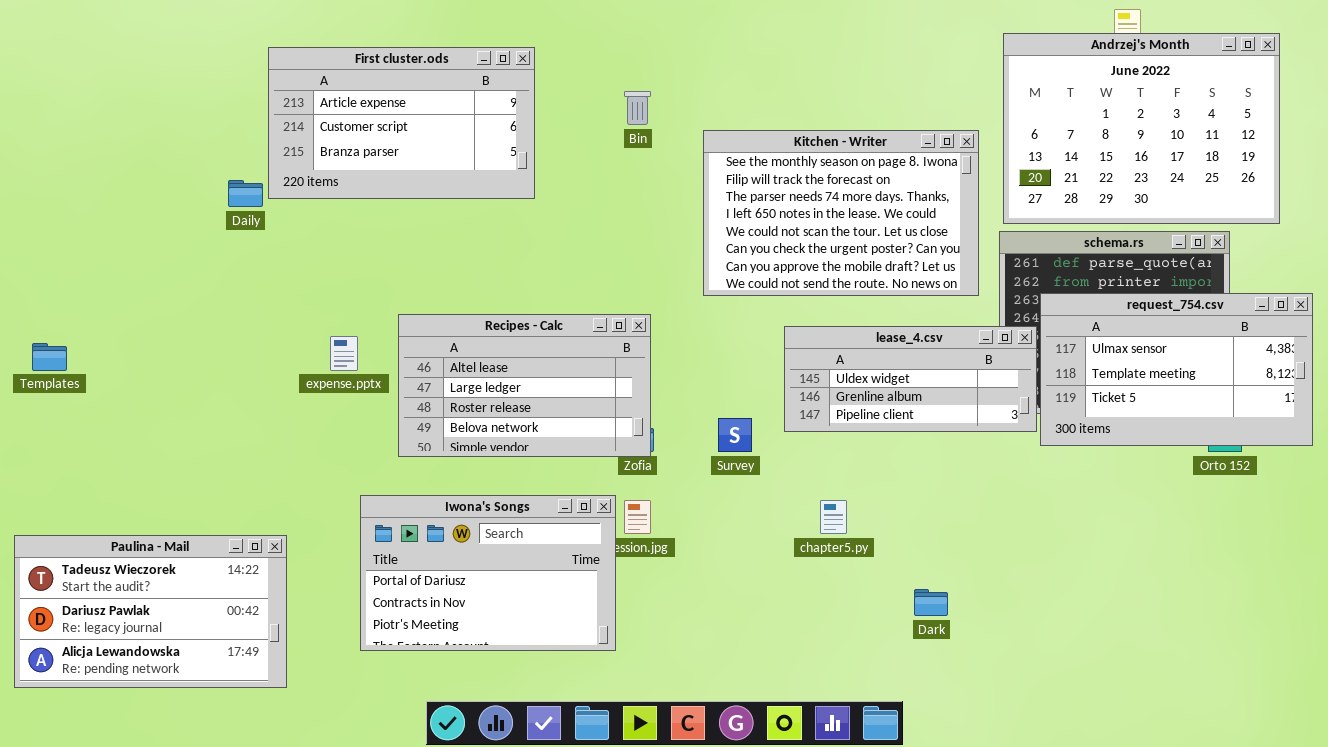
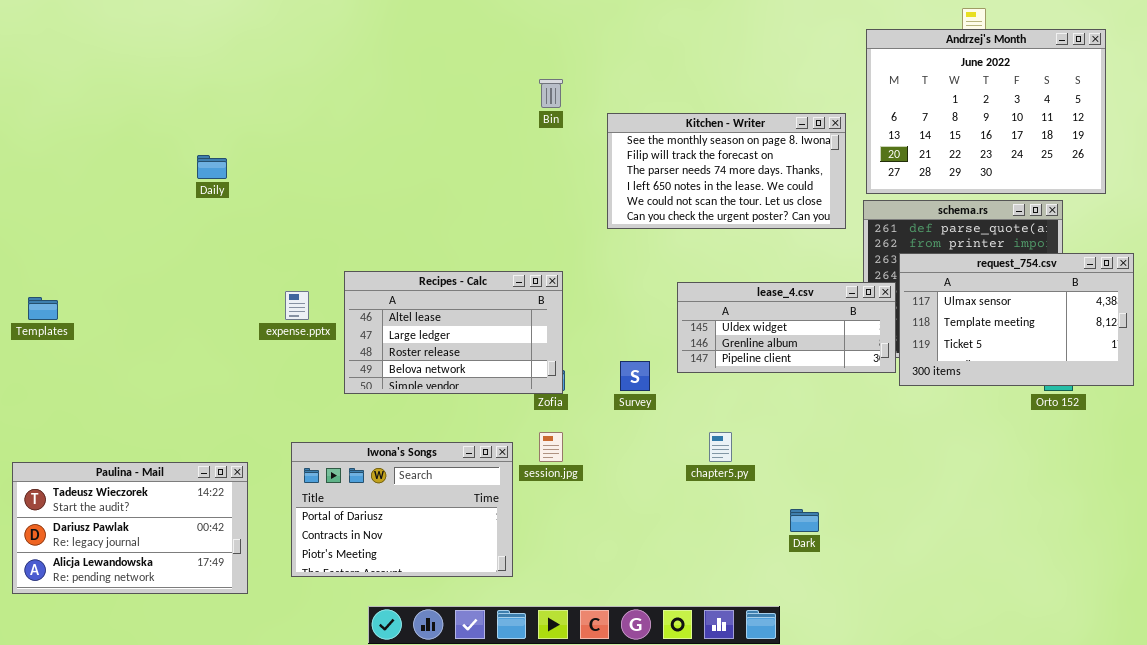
First cluster.ods: [268,47,535,199] -> none, closed
Kitchen - Writer: [703,130,979,296] -> [607,113,846,229], resized
Iwona's Songs: [360,495,616,651] -> [291,442,513,577], moved

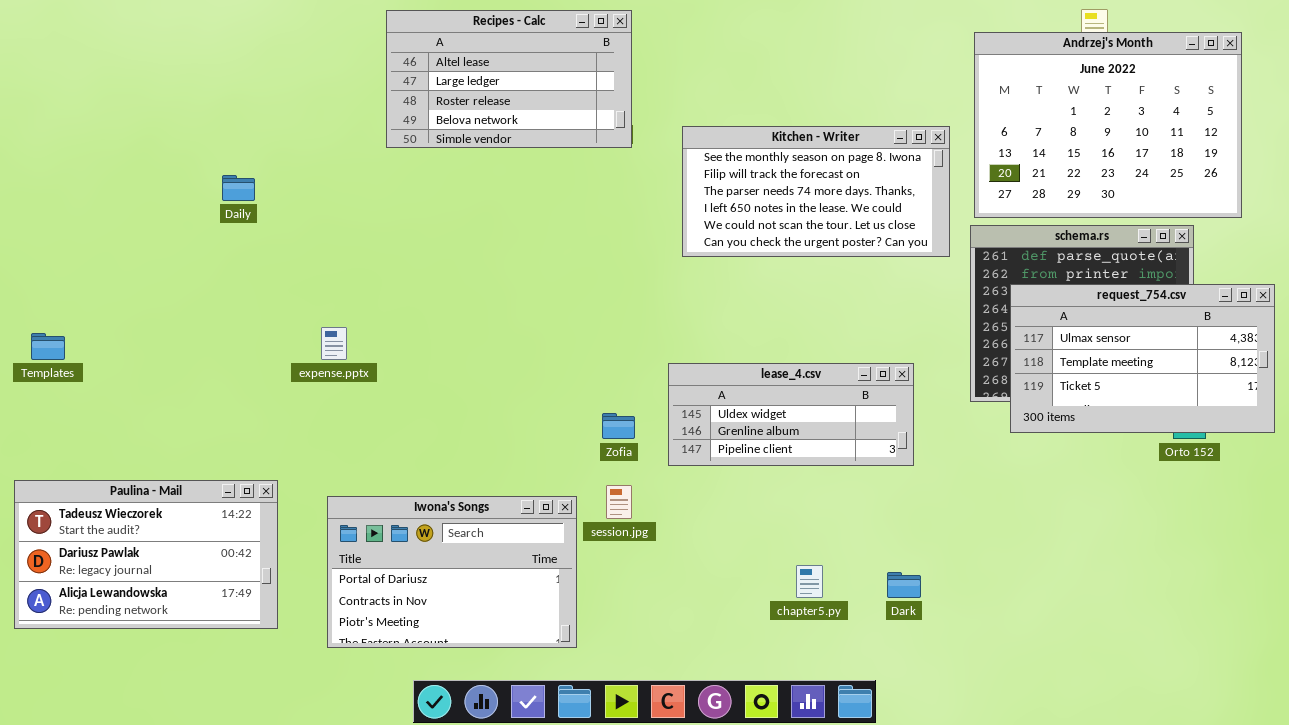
Recipes - Calc: [344,271,563,394] -> [386,10,632,148], moved
lease_4.csv: [677,282,896,373] -> [668,363,914,466], moved
chapter5.py: [709,432,732,462] -> [796,565,823,598], moved
Paulina - Mail: [12,462,248,594] -> [14,480,278,629], moved

